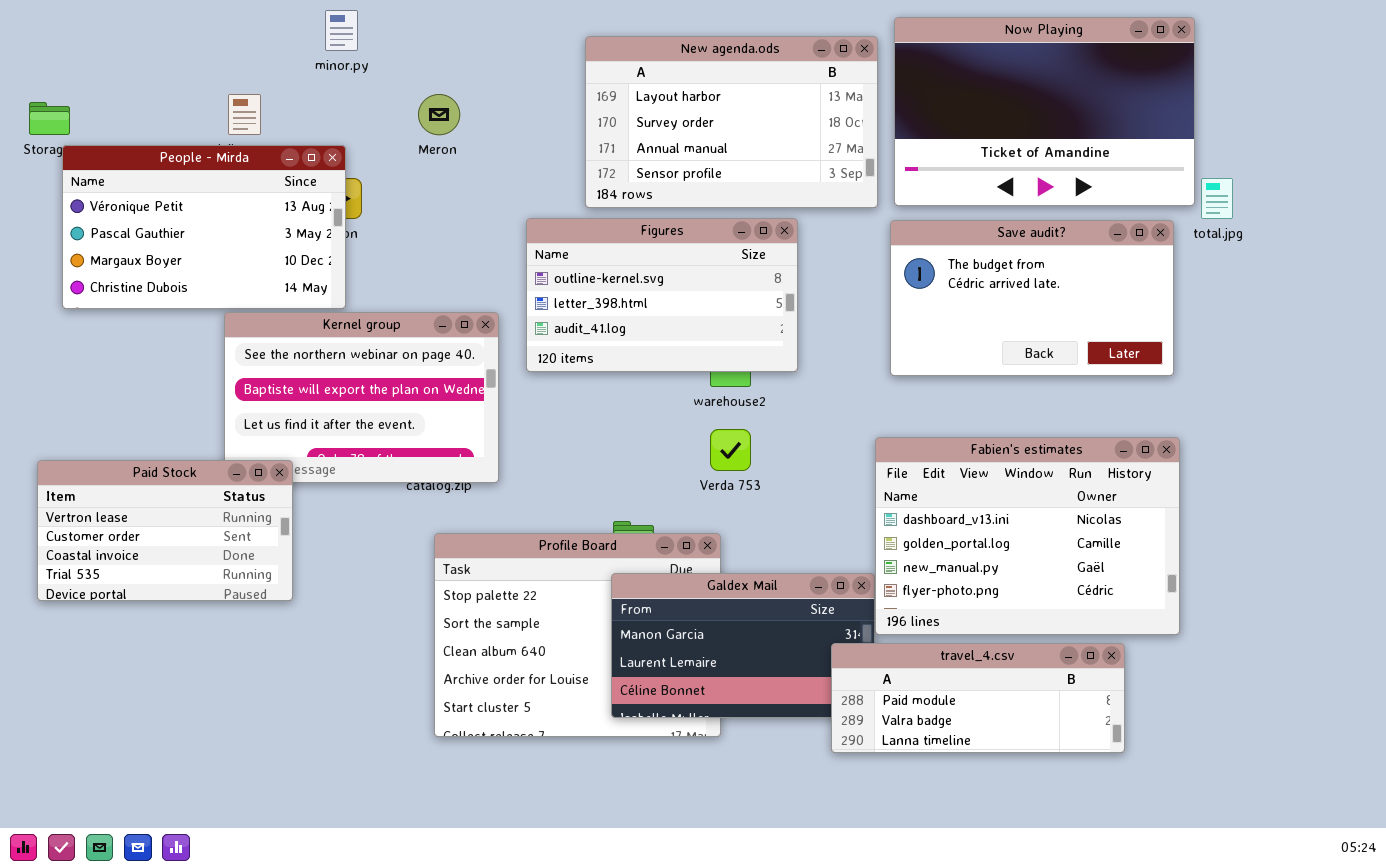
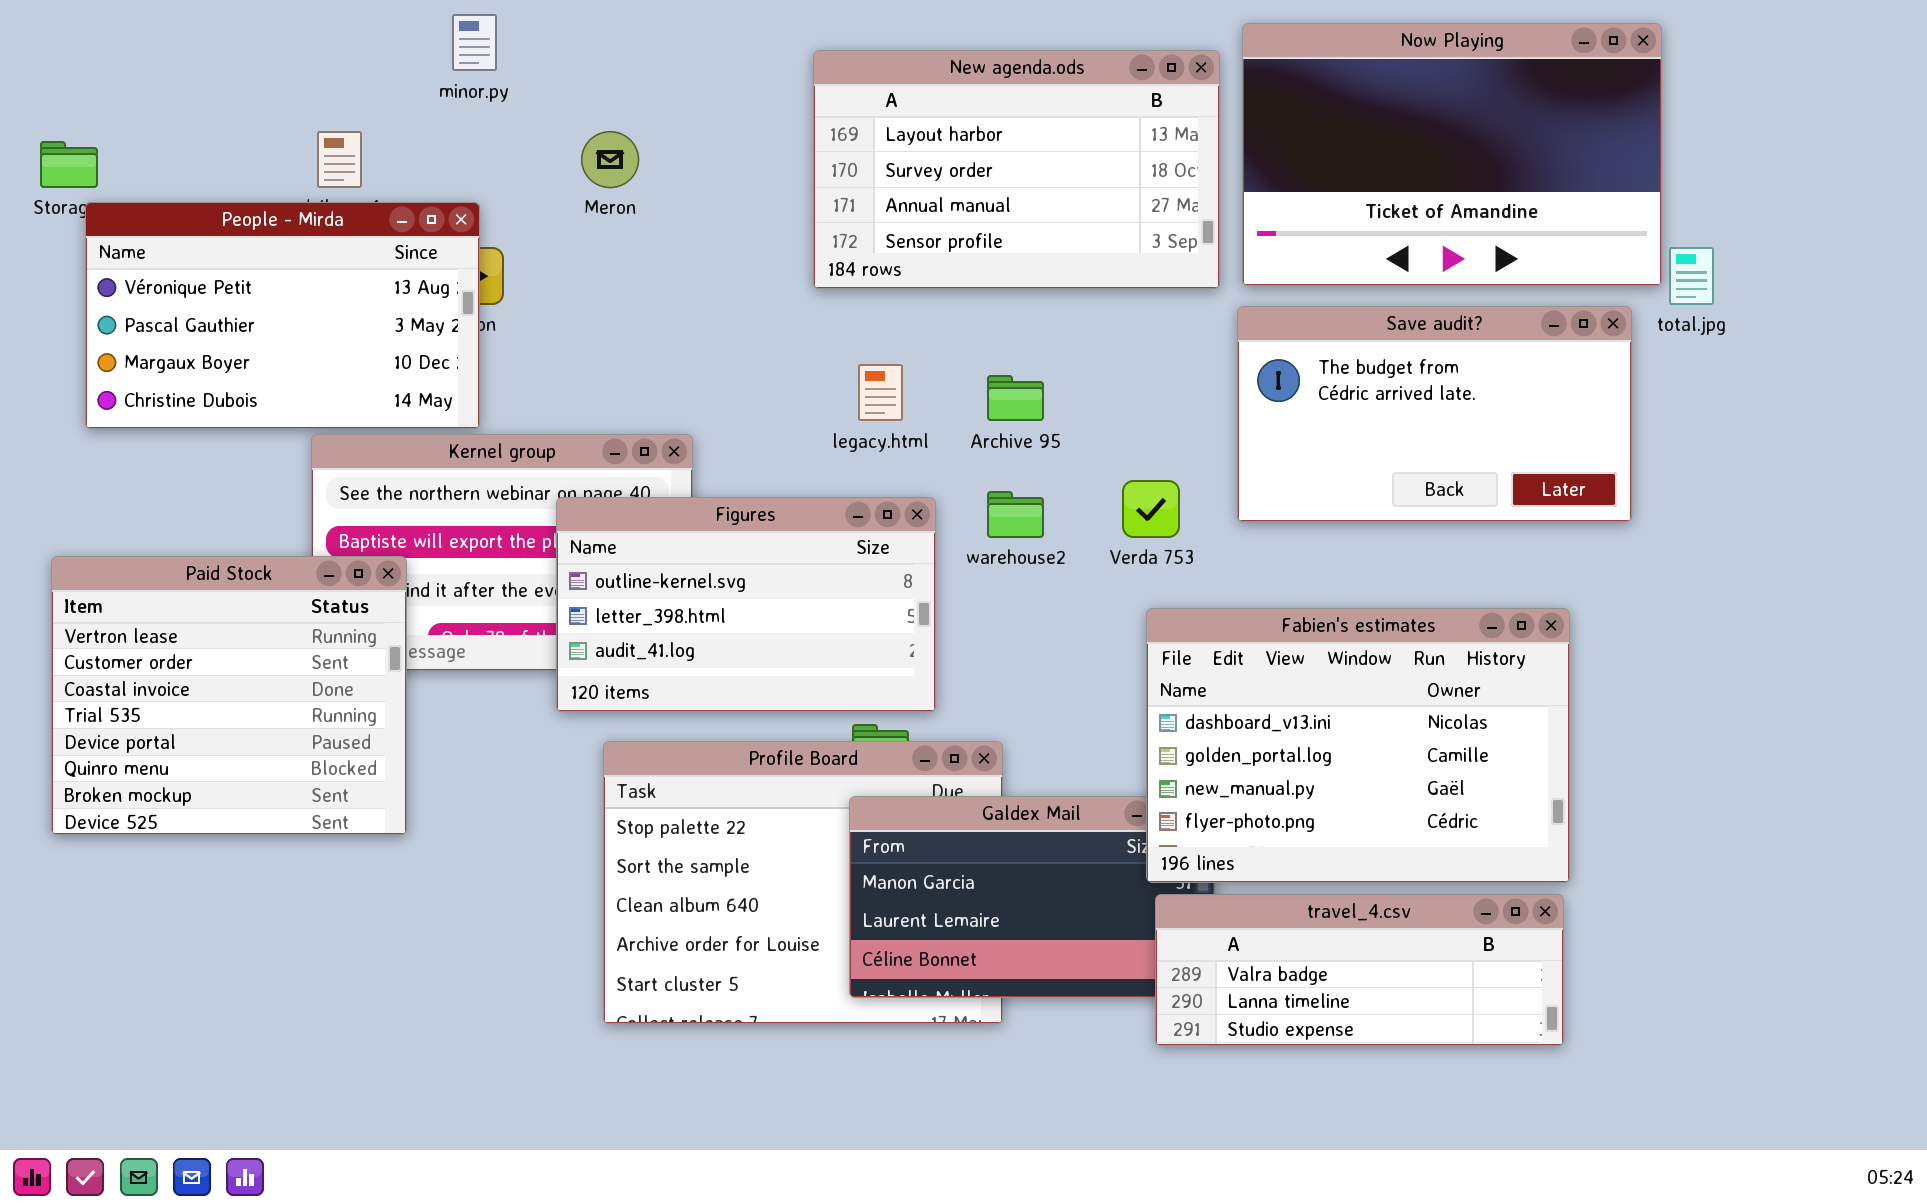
Figures: [526,218,798,372] -> [556,497,936,712], moved
Verda 753: [710,429,751,471] -> [1122,480,1180,538], moved
Fabien's estimates: [875,437,1180,635] -> [1146,608,1570,883], moved
Paid Stock: [37,460,293,601] -> [51,556,407,835], resized
travel_4.csv: [831,643,1125,753] -> [1155,894,1564,1046], scrolled down 1 row

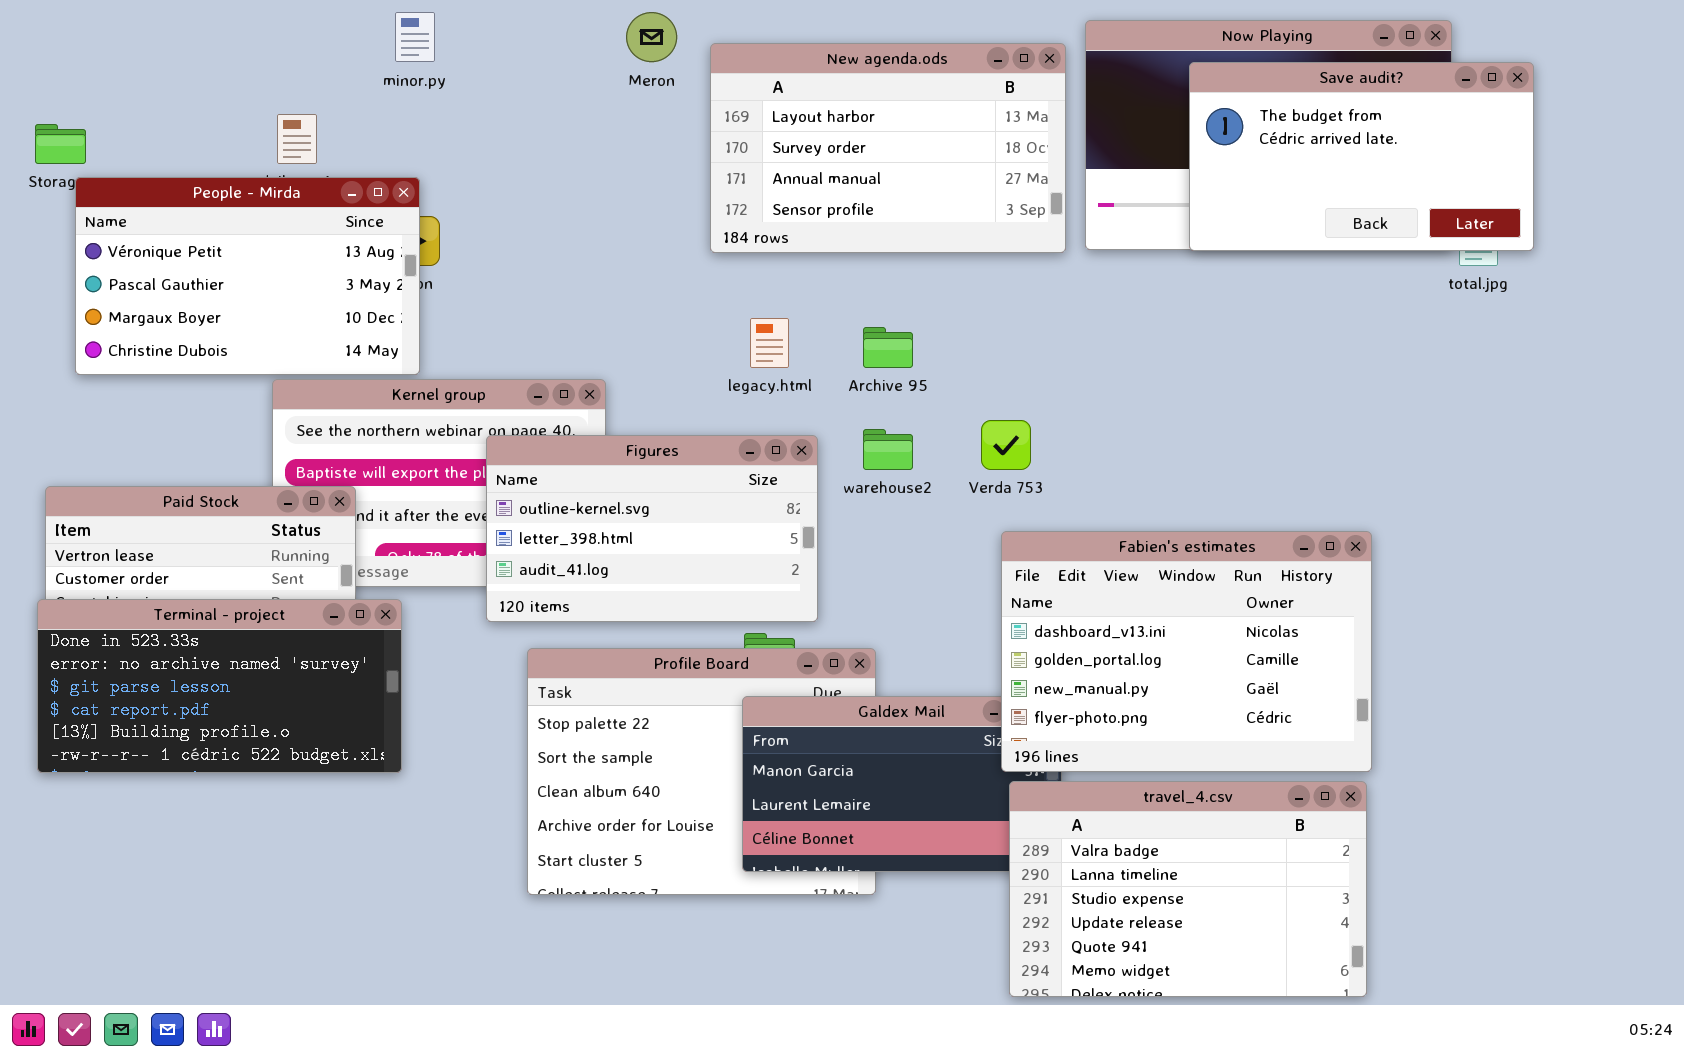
Meron: [581,131,639,188] -> [626,12,677,62], moved
Save audit?: [1237,306,1632,522] -> [1189,62,1534,251], moved
Terminal - project: none -> [37,599,402,773], opened
travel_4.csv: [1155,894,1564,1046] -> [1009,781,1367,997], resized

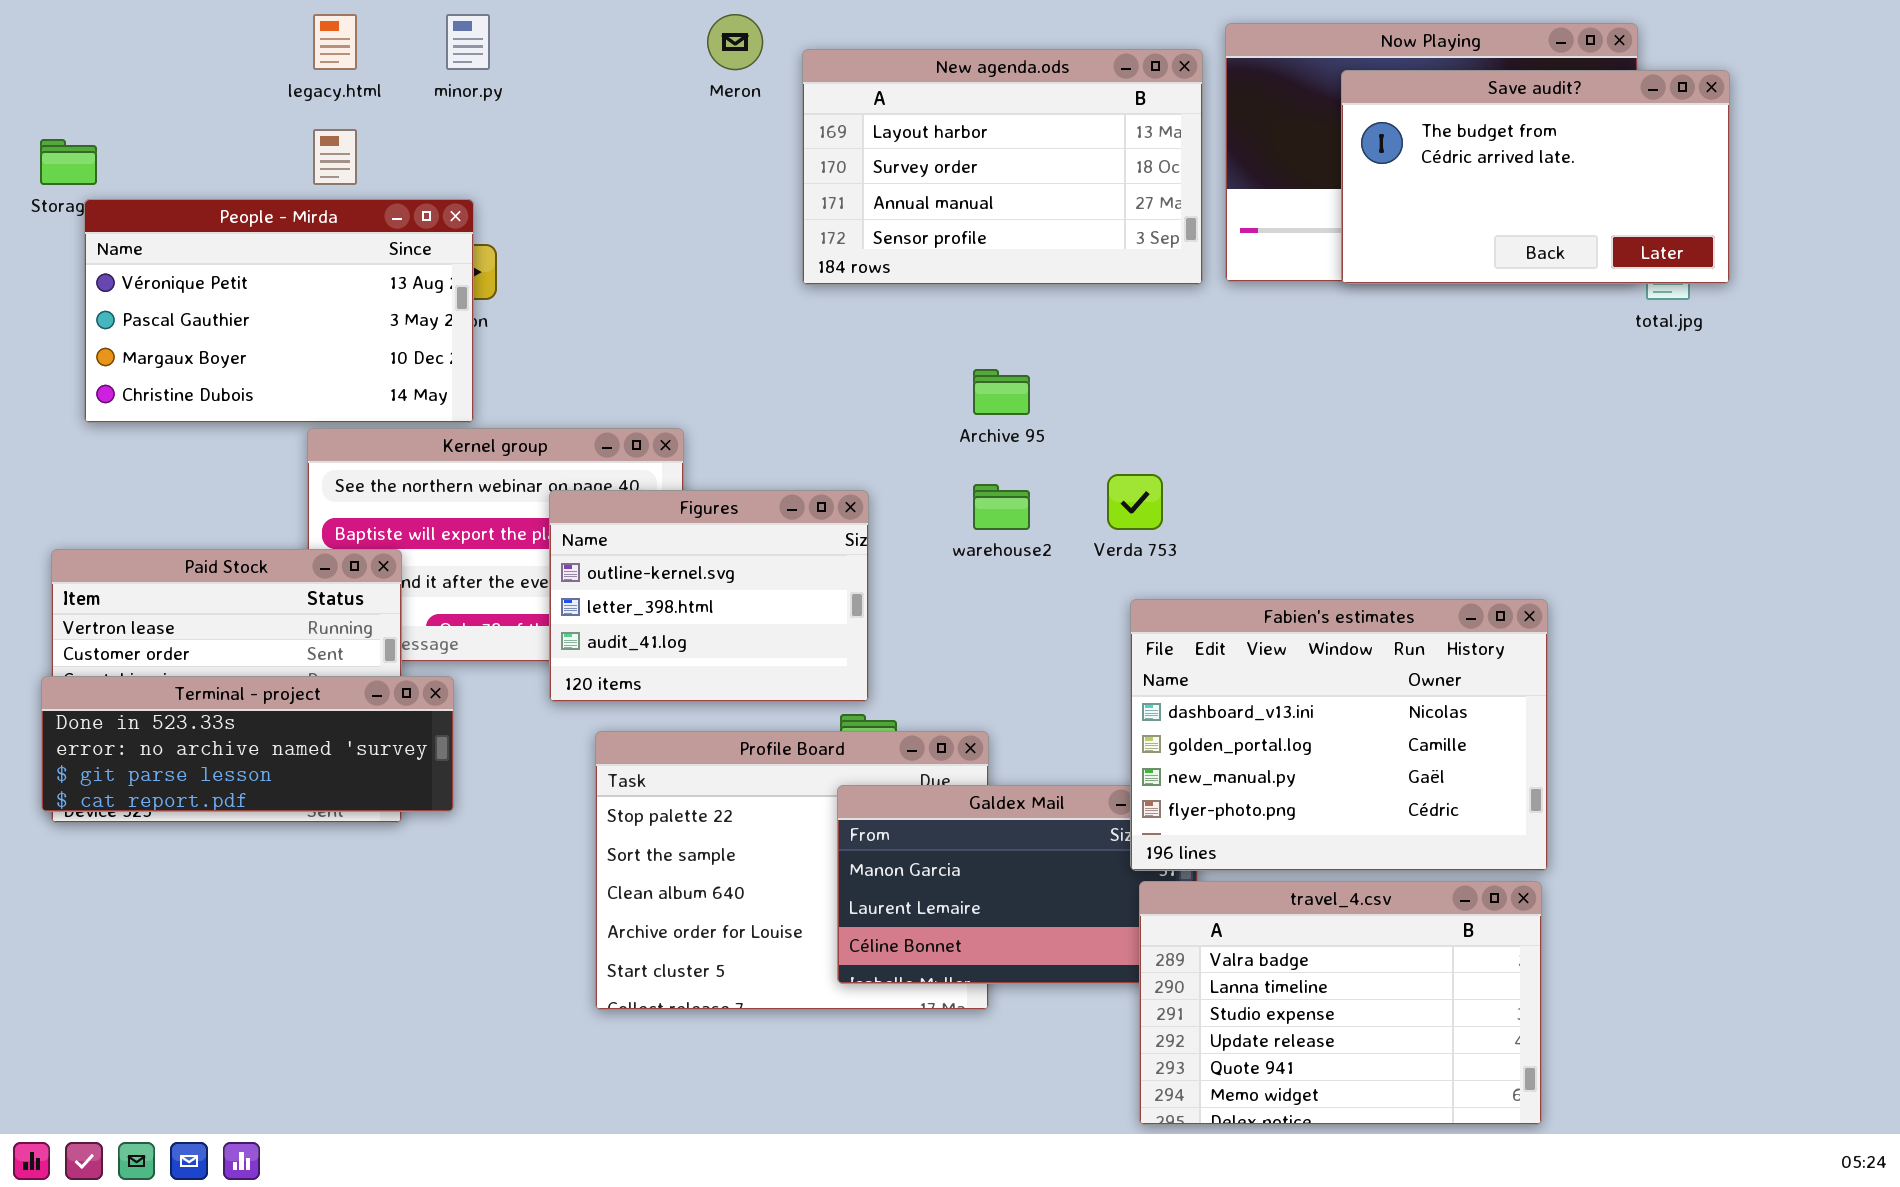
legacy.html: [750,318,789,368] -> [313,14,357,70], moved
Figures: [486,435,818,622] -> [549,490,869,702], resized
Terminal - project: [37,599,402,773] -> [41,676,454,812], resized

